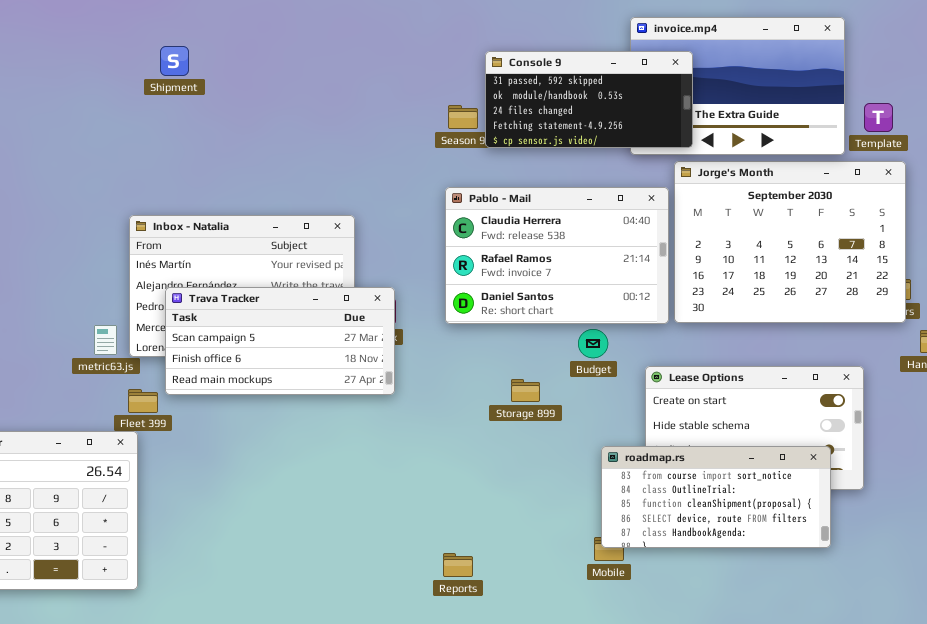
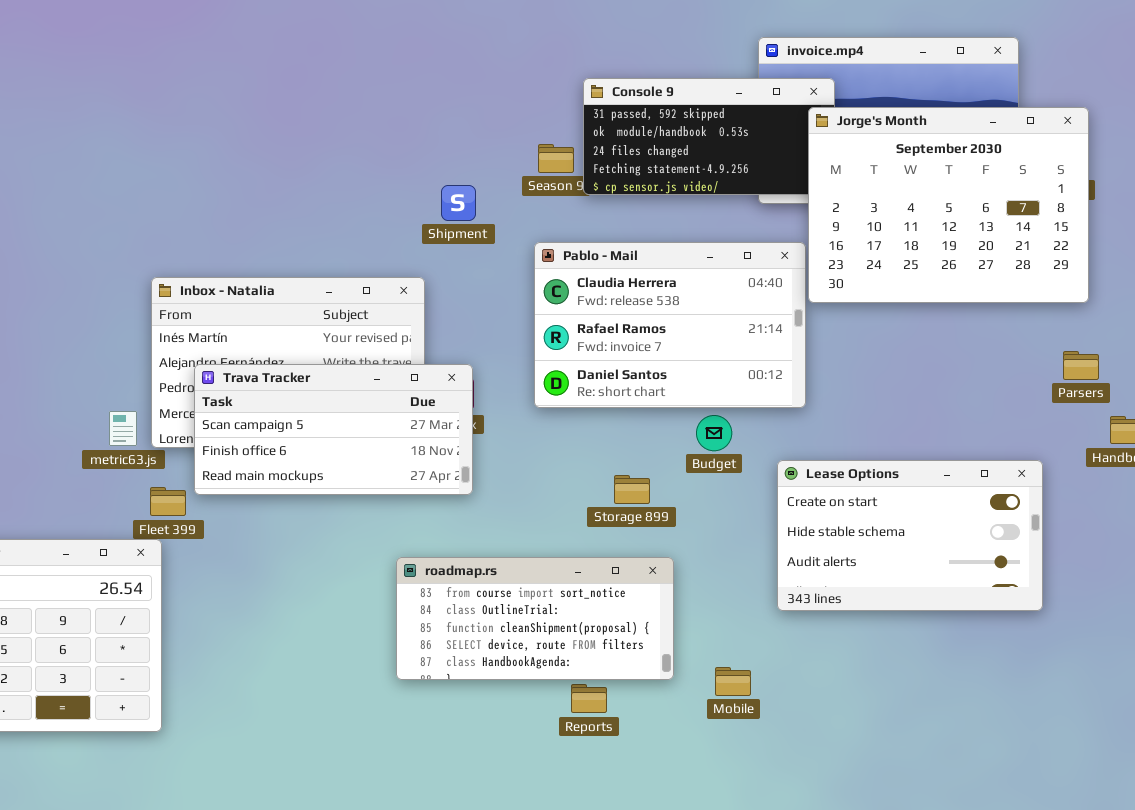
Shipment: [160,46,189,76] -> [441,185,476,221], moved
Jorge's Month: [674,161,906,323] -> [808,107,1089,303], moved
roadmap.rs: [601,446,831,548] -> [396,557,674,680], moved
Reports: [443,553,473,577] -> [571,684,607,713], moved

